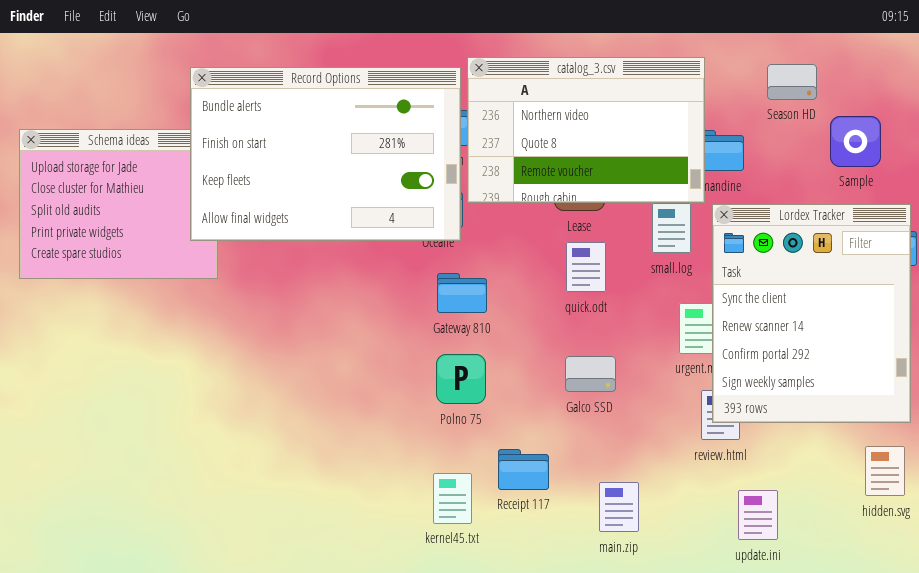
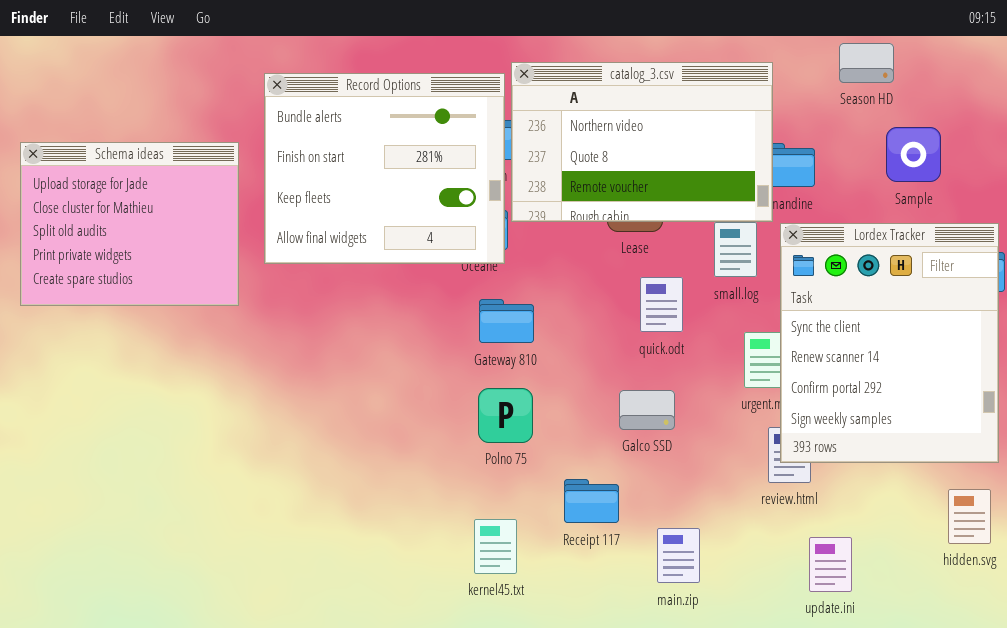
Season HD: [767,64,817,100] -> [839,43,894,83], moved
Record Options: [190,67,461,241] -> [264,73,505,264], resized
Sample: [830,116,881,167] -> [886,127,941,182], moved
quick.odt: [566,242,606,292] -> [640,277,683,332], moved
Receipt 117: [498,449,549,490] -> [564,479,619,523], moved

